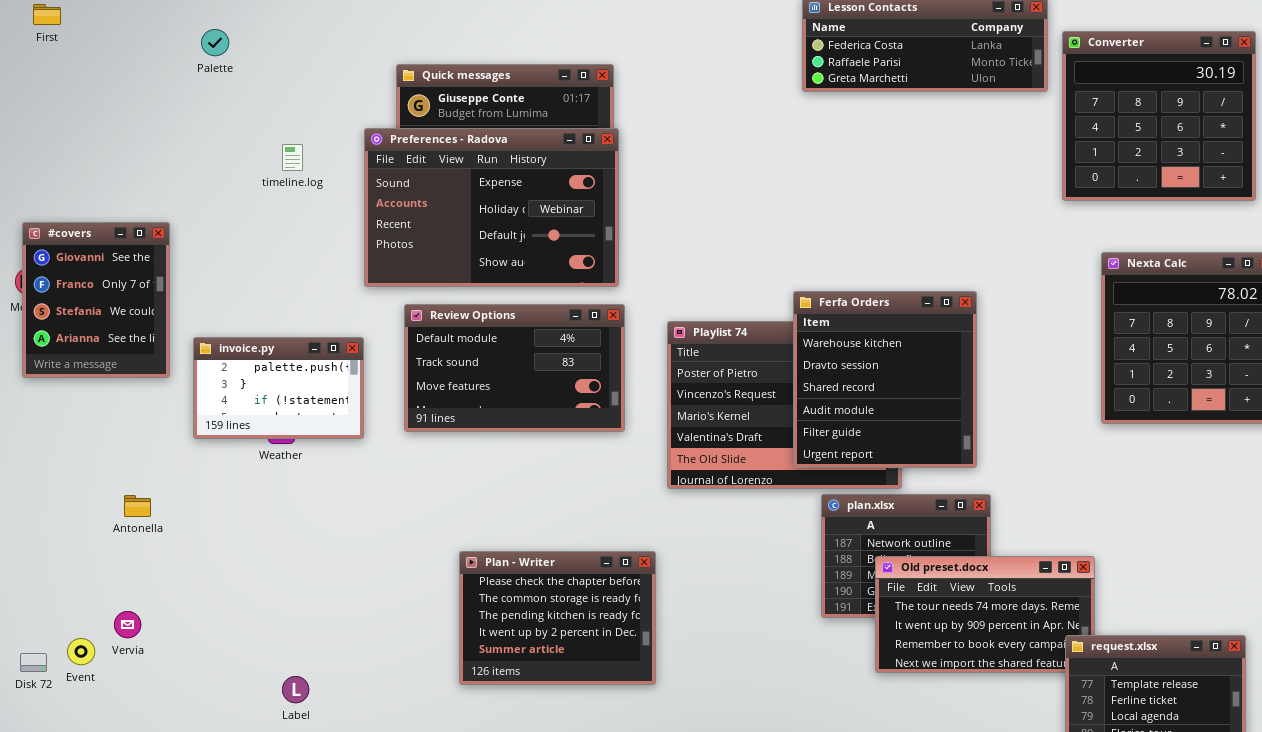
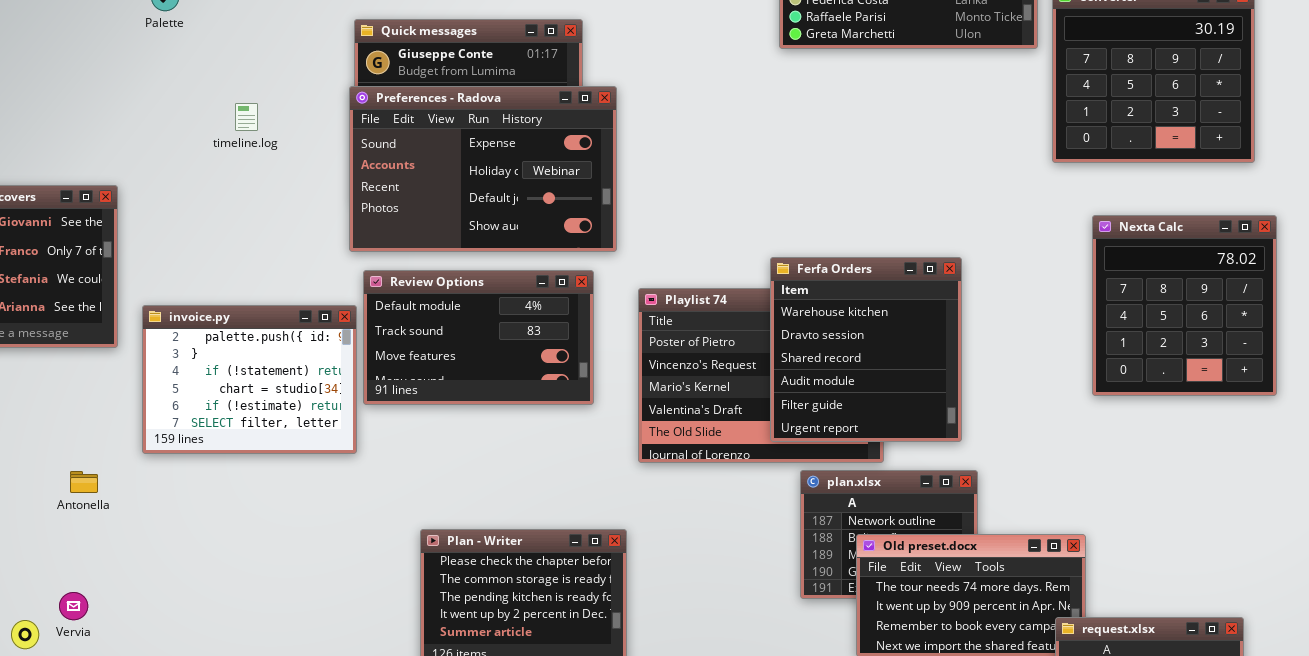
Preferences - Radova: [364,128,619,287] -> [349,86,617,252], moved
invoice.py: [193,337,364,439] -> [142,305,357,454], resized

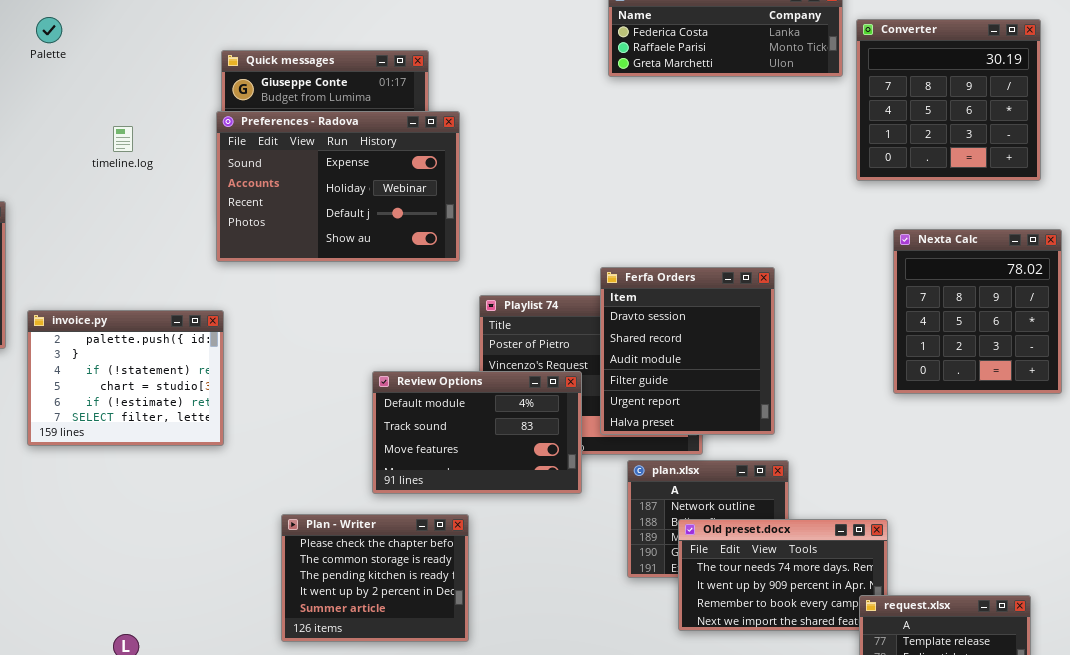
Ferfa Orders: [770,257,962,442] -> [600,267,775,435], scrolled down 1 row
Review Options: [363,270,594,405] -> [372,371,582,494], moved

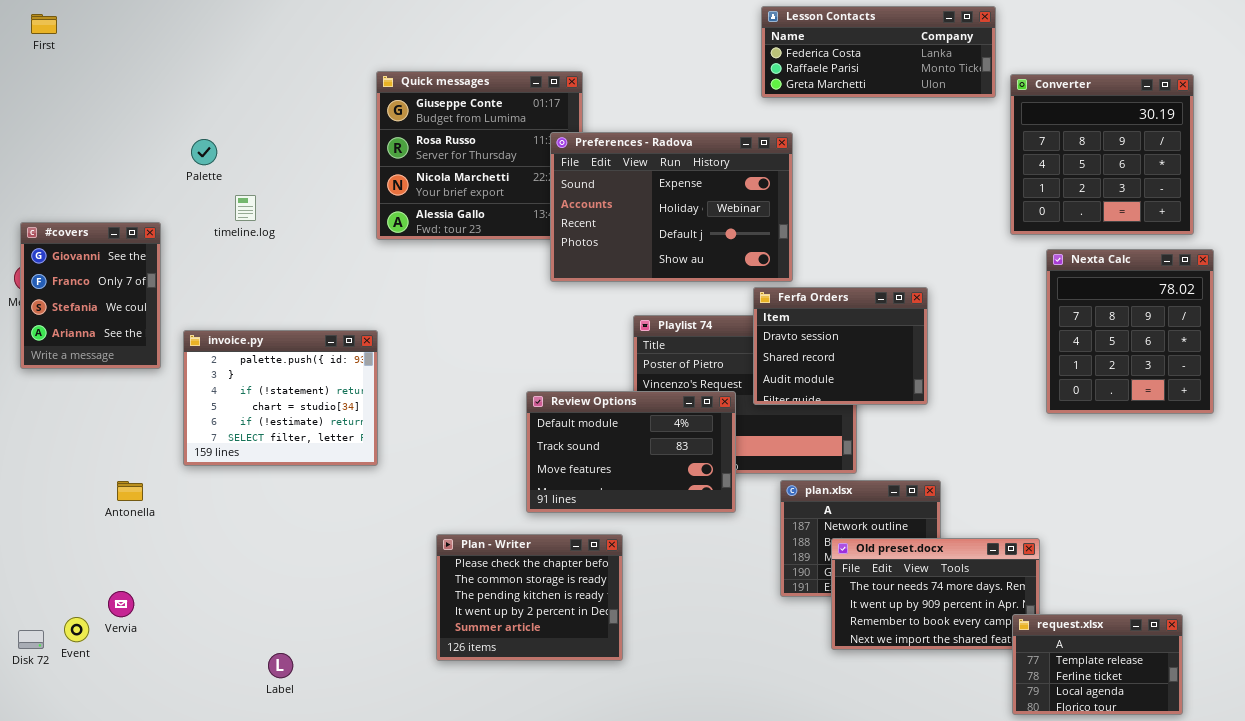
Palette: [36,17,62,43] -> [191,139,217,165], moved
Converter: [856,19,1041,181] -> [1010,74,1194,235], moved
Preferences - Radova: [216,111,460,262] -> [550,132,793,282], moved
timeline.log: [113,126,133,152] -> [235,195,256,221], moved
Ferfa Orders: [600,267,775,435] -> [753,287,928,405], resized

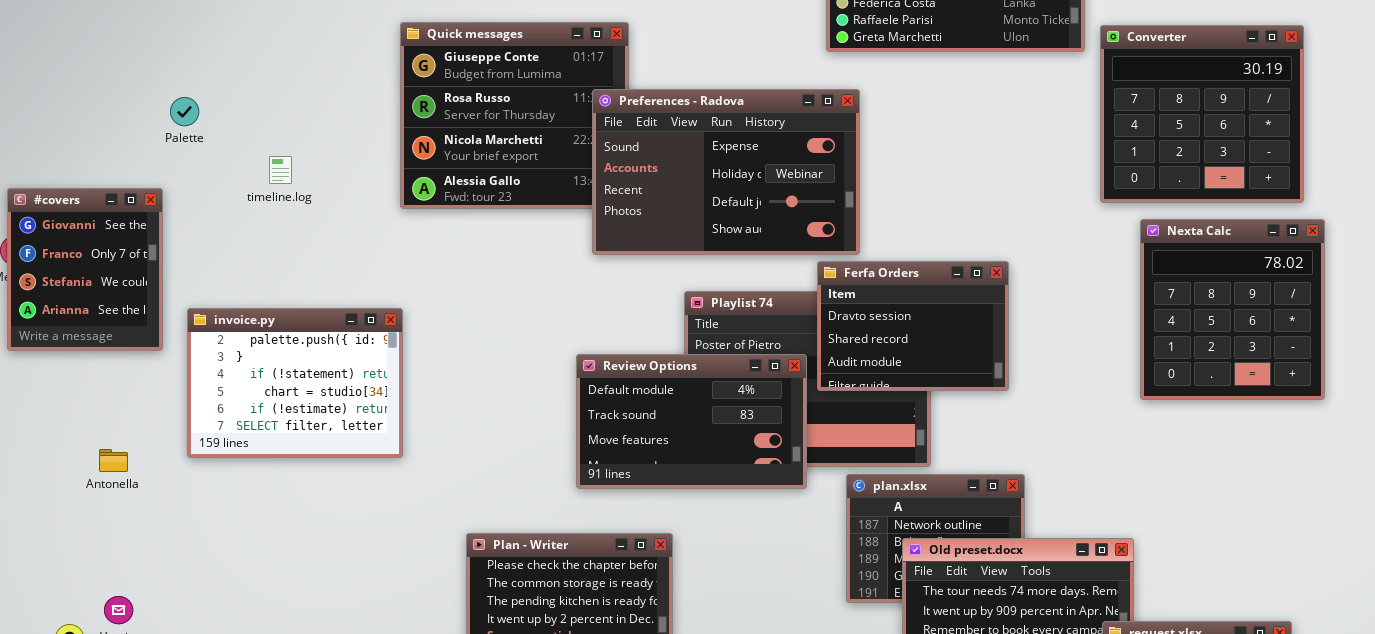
Palette: [191,139,217,165] -> [170,97,199,126], moved
timeline.log: [235,195,256,221] -> [269,156,292,184], moved
Review Options: [526,391,736,513] -> [576,354,807,489], moved
Antonella: [117,481,143,501] -> [99,449,128,472], moved

